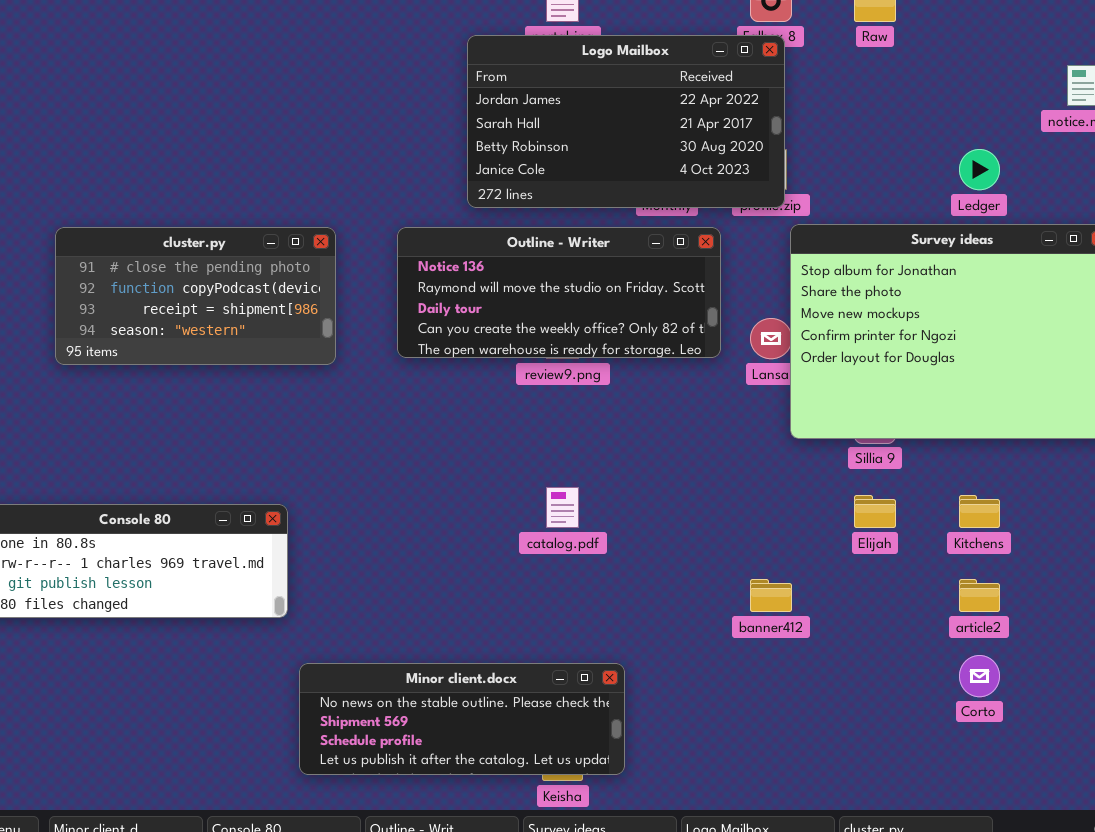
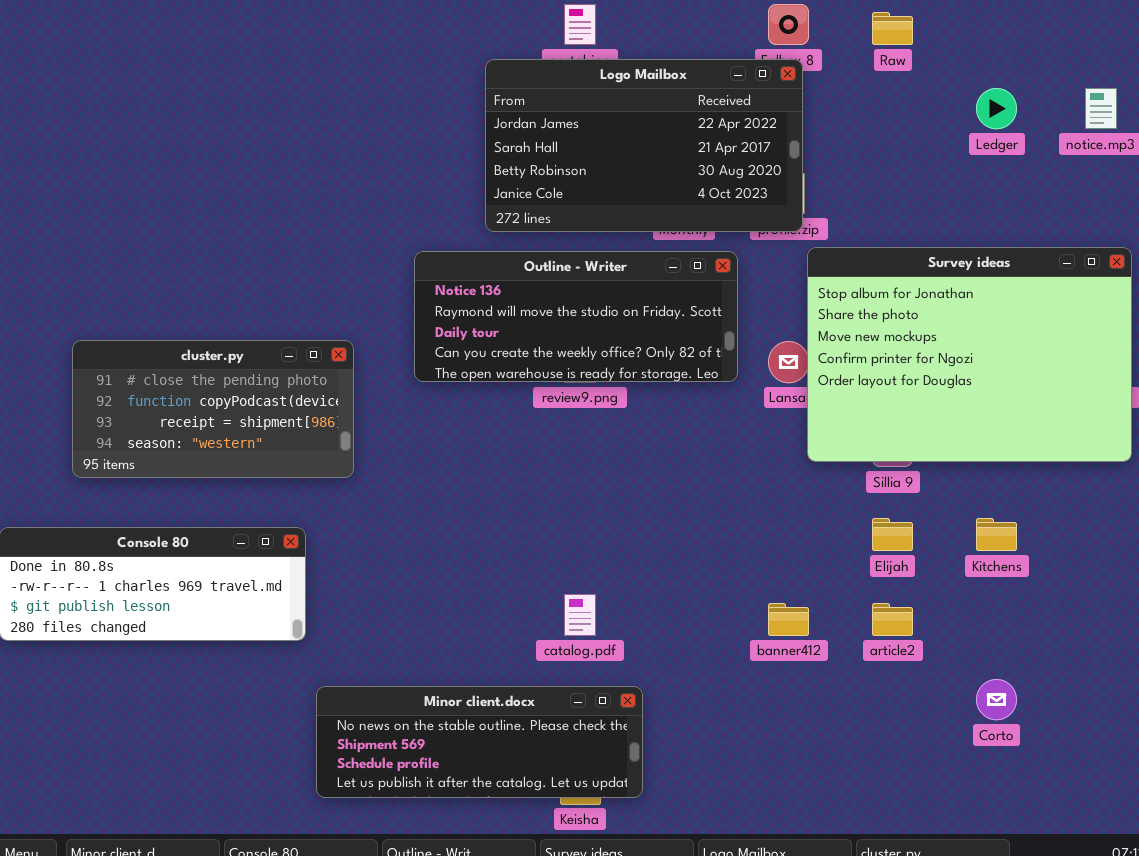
Ledger: [959,149,1000,190] -> [976,88,1017,129], moved
cluster.py: [55,227,336,365] -> [72,340,354,478], moved
catalog.pdf: [546,487,579,528] -> [564,594,596,636], moved
article2: [959,579,1000,612] -> [872,603,913,636], moved

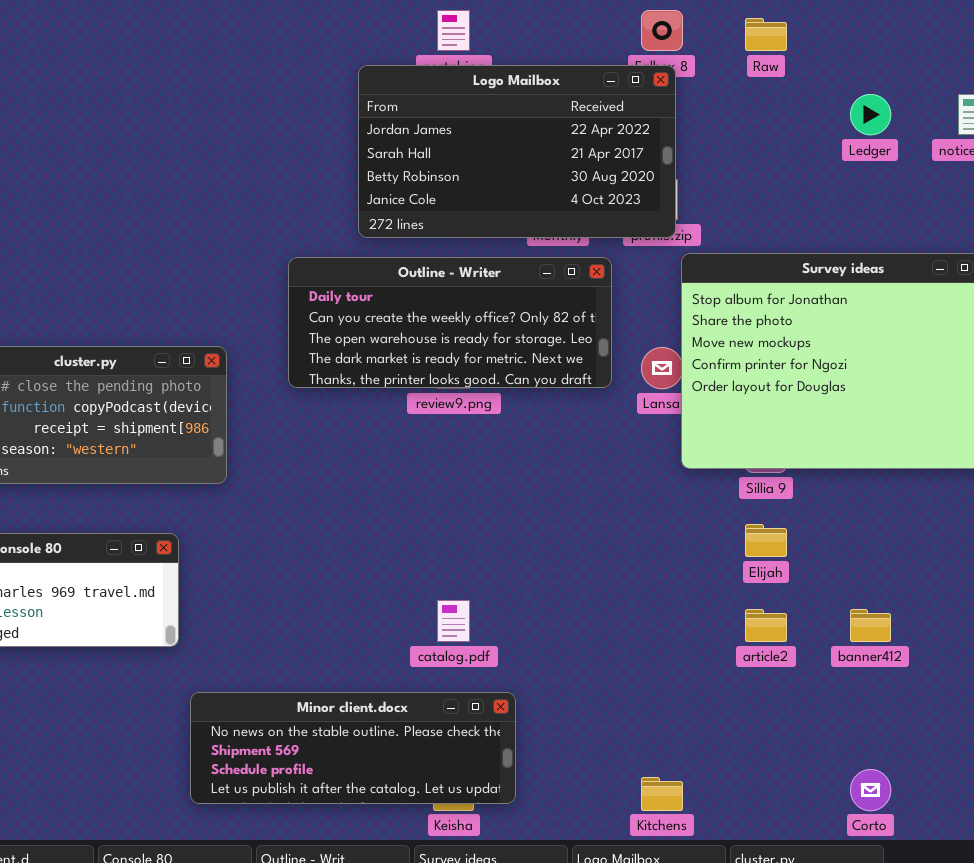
Outline - Writer: [414,251,738,382] -> [288,257,612,388], scrolled down 2 rows
Kitchens: [976,518,1017,551] -> [641,777,683,811], moved
banner412: [768,603,809,636] -> [850,609,891,642], moved
Corto: [976,679,1017,720] -> [850,769,891,811], moved

